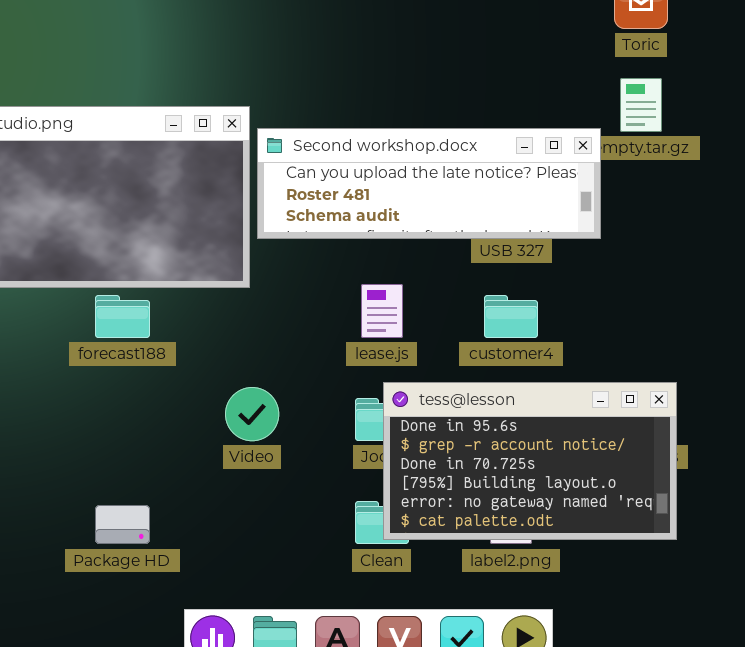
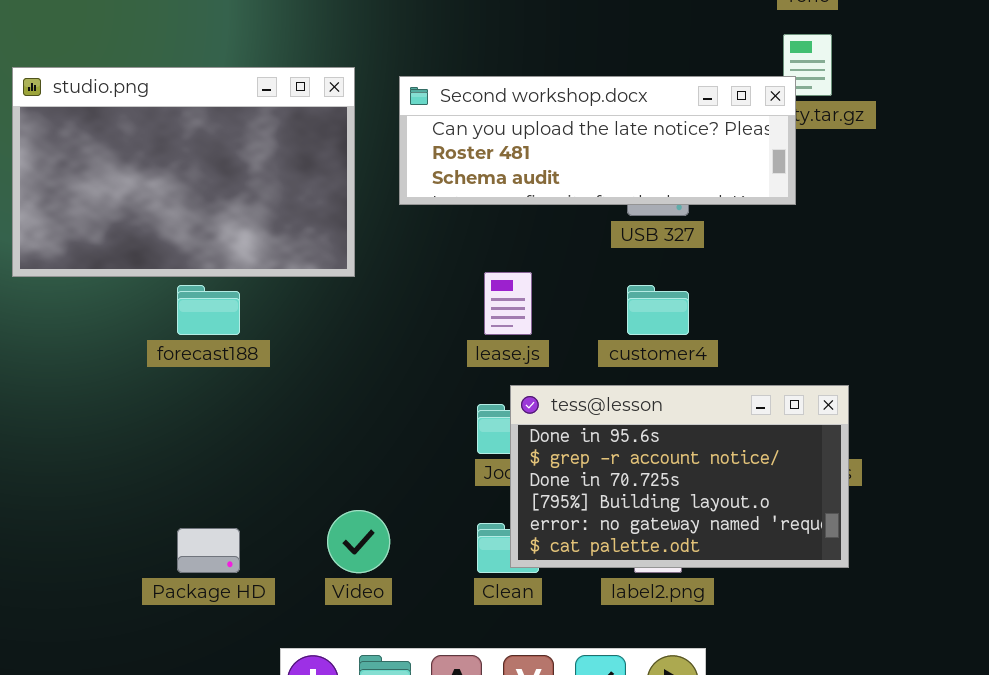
Second workshop.docx: [257,128,601,239] -> [399,76,796,205], moved
Video: [225,387,279,441] -> [327,510,390,573], moved

